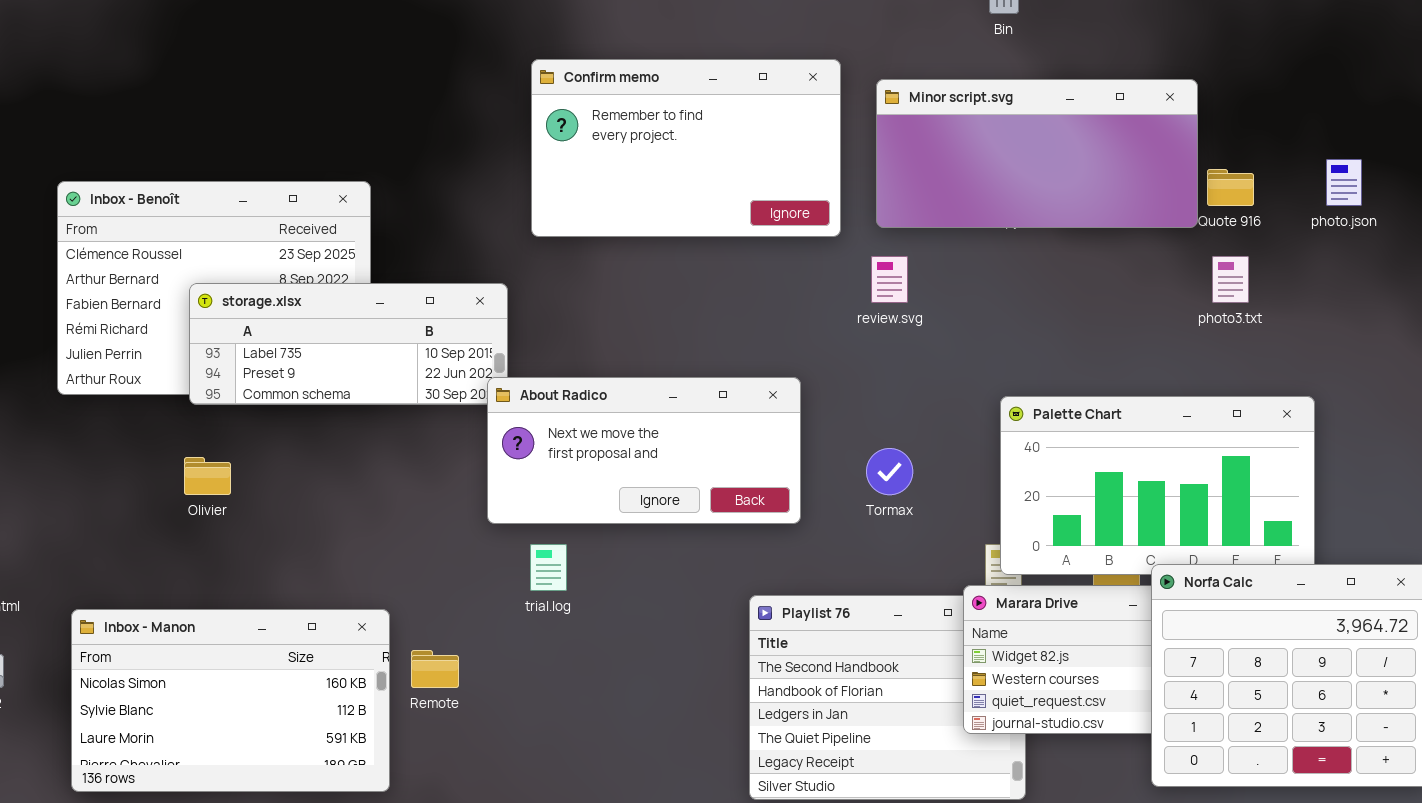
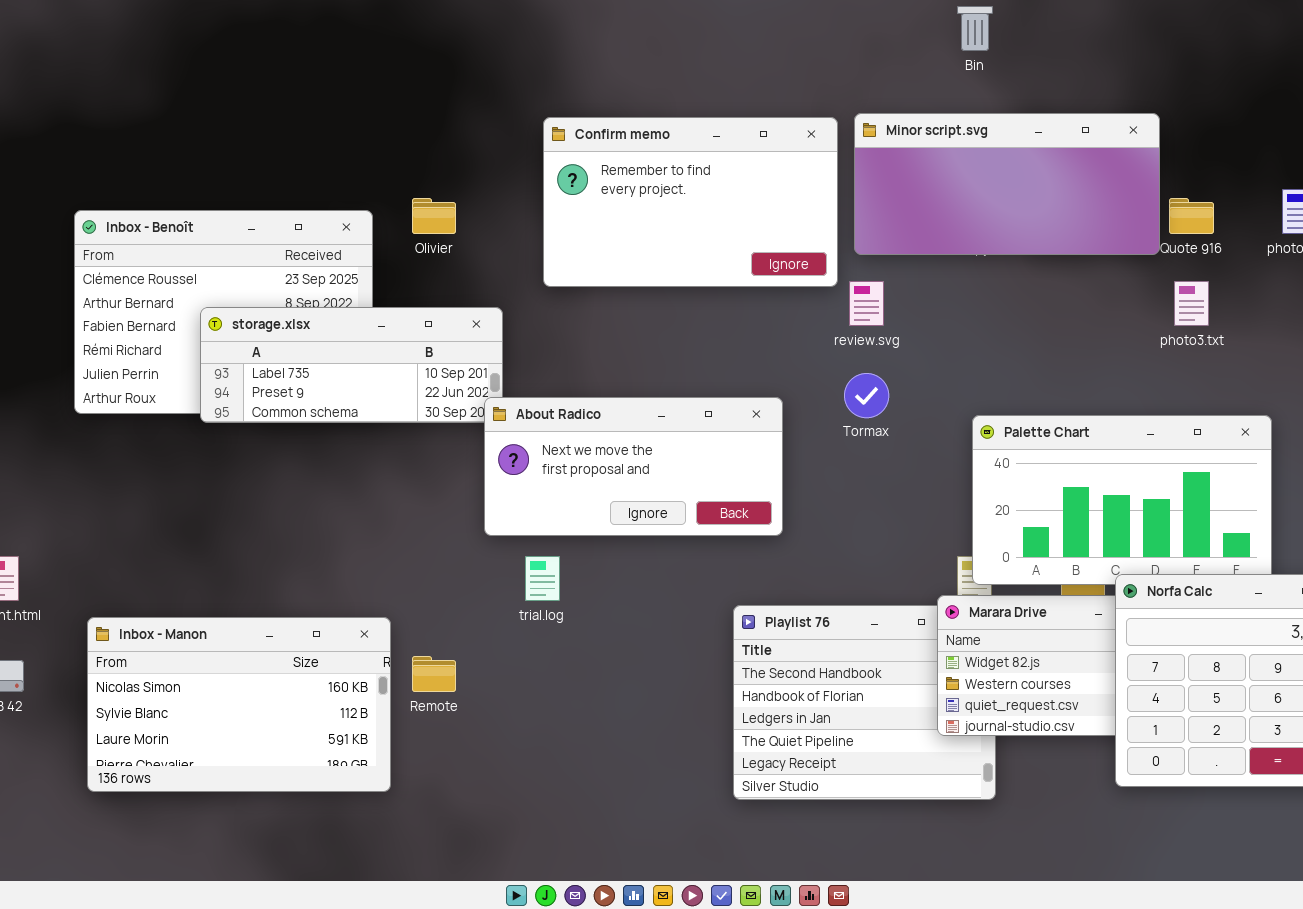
Confirm memo: [531,59,841,237] -> [543,117,838,287], moved
Tormax: [866,448,913,495] -> [844,373,889,418], moved
Olivier: [184,457,231,495] -> [412,198,456,234], moved

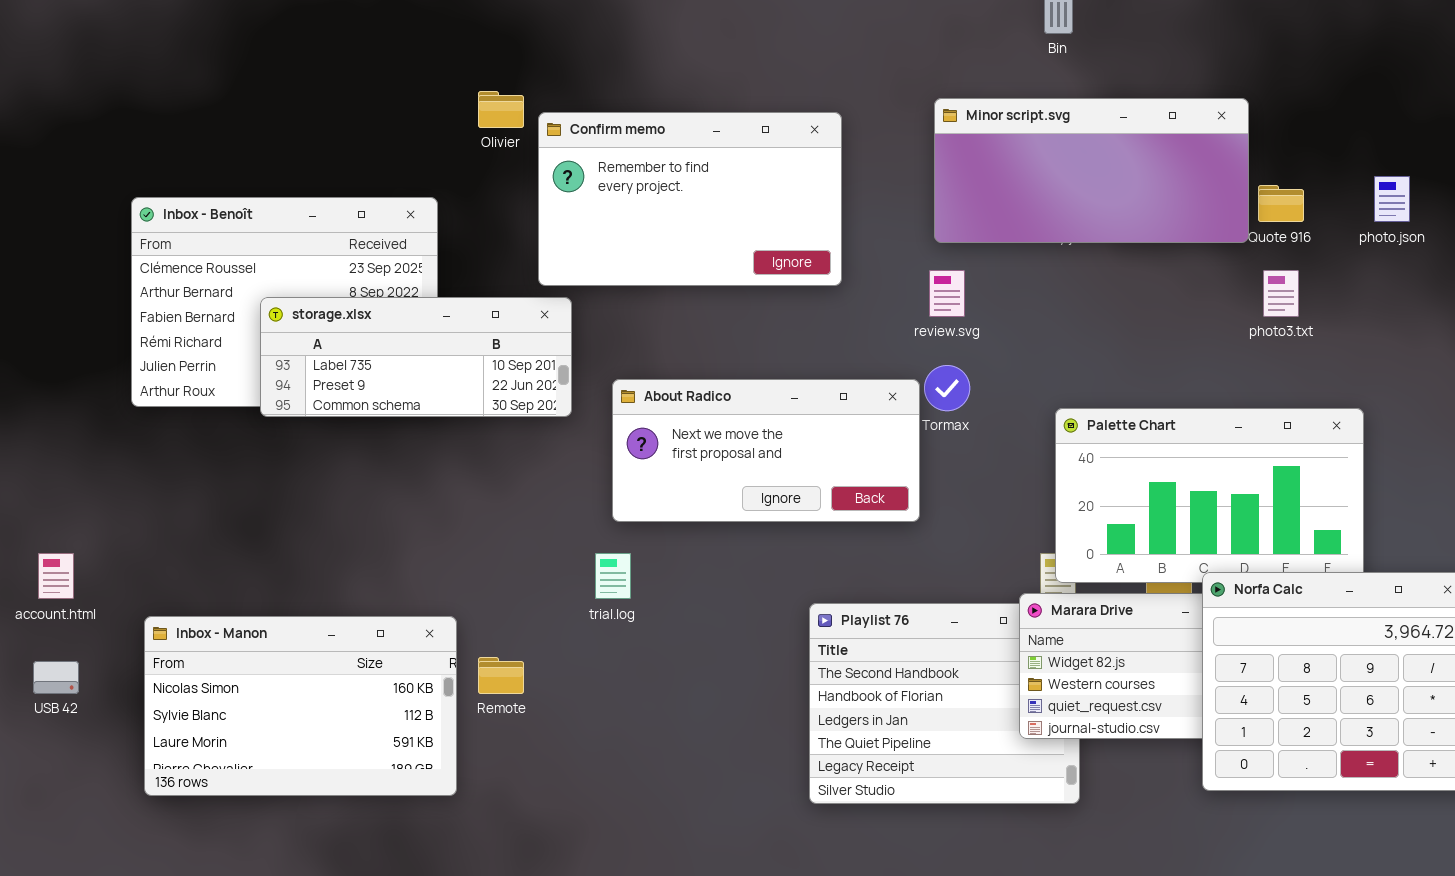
Confirm memo: [543,117,838,287] -> [538,112,842,286], moved
Olivier: [412,198,456,234] -> [478,91,524,128], moved
About Radico: [484,397,783,536] -> [612,379,920,522], moved

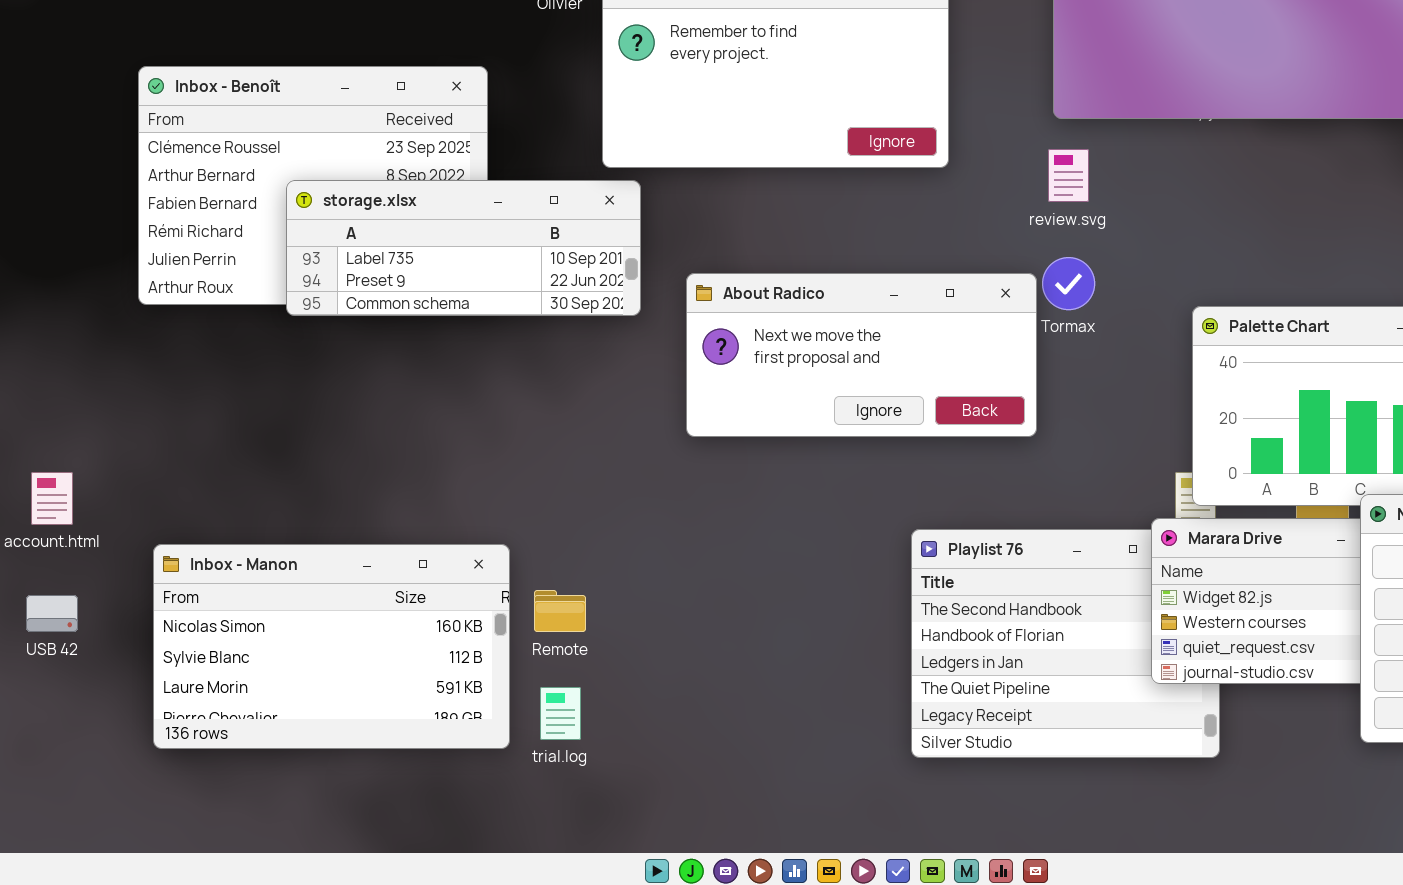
trial.log: [595,553,631,599] -> [540,687,581,740], moved

